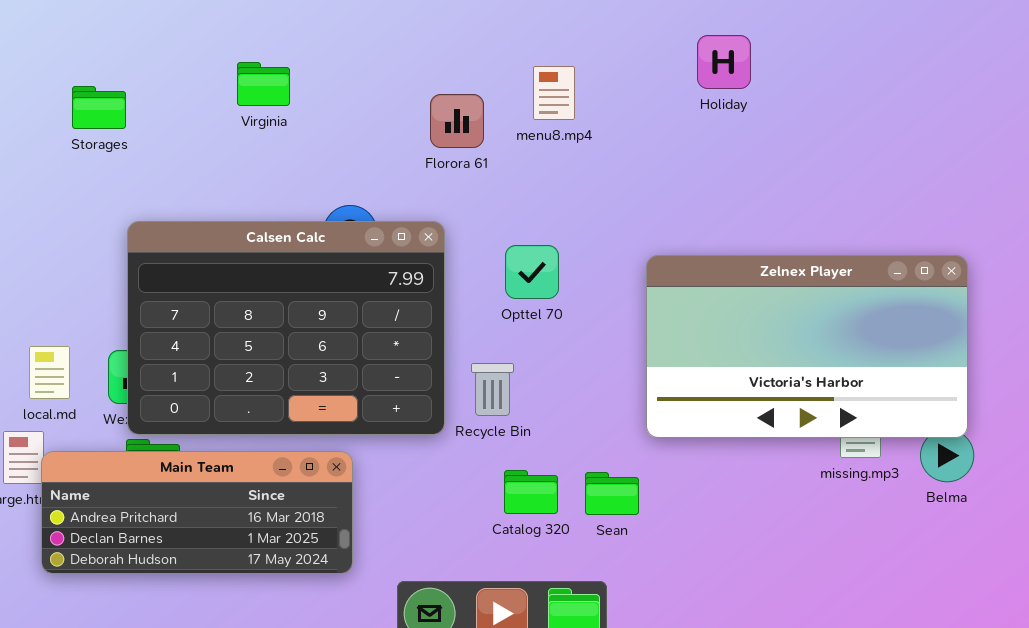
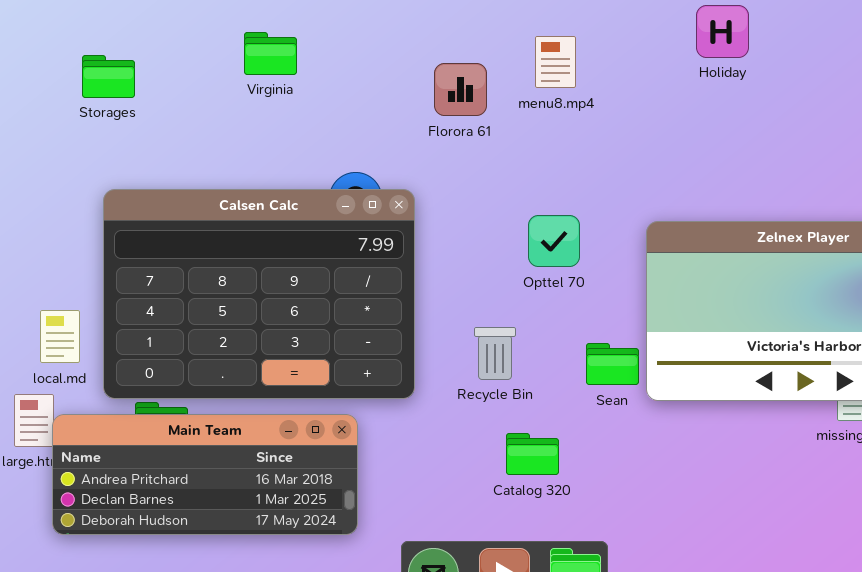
Calsen Calc: [127,221,445,435] -> [103,189,415,399], moved
Opttel 70: [505,245,559,299] -> [528,215,580,267], moved
Sean: [585,472,639,515] -> [586,343,639,385], moved

